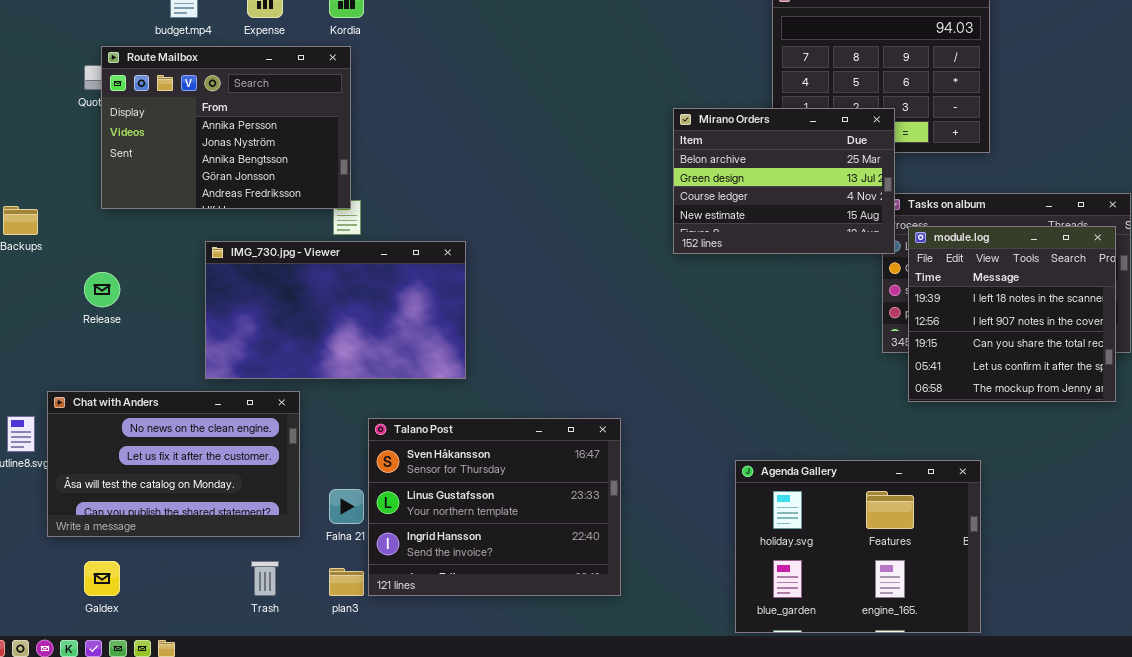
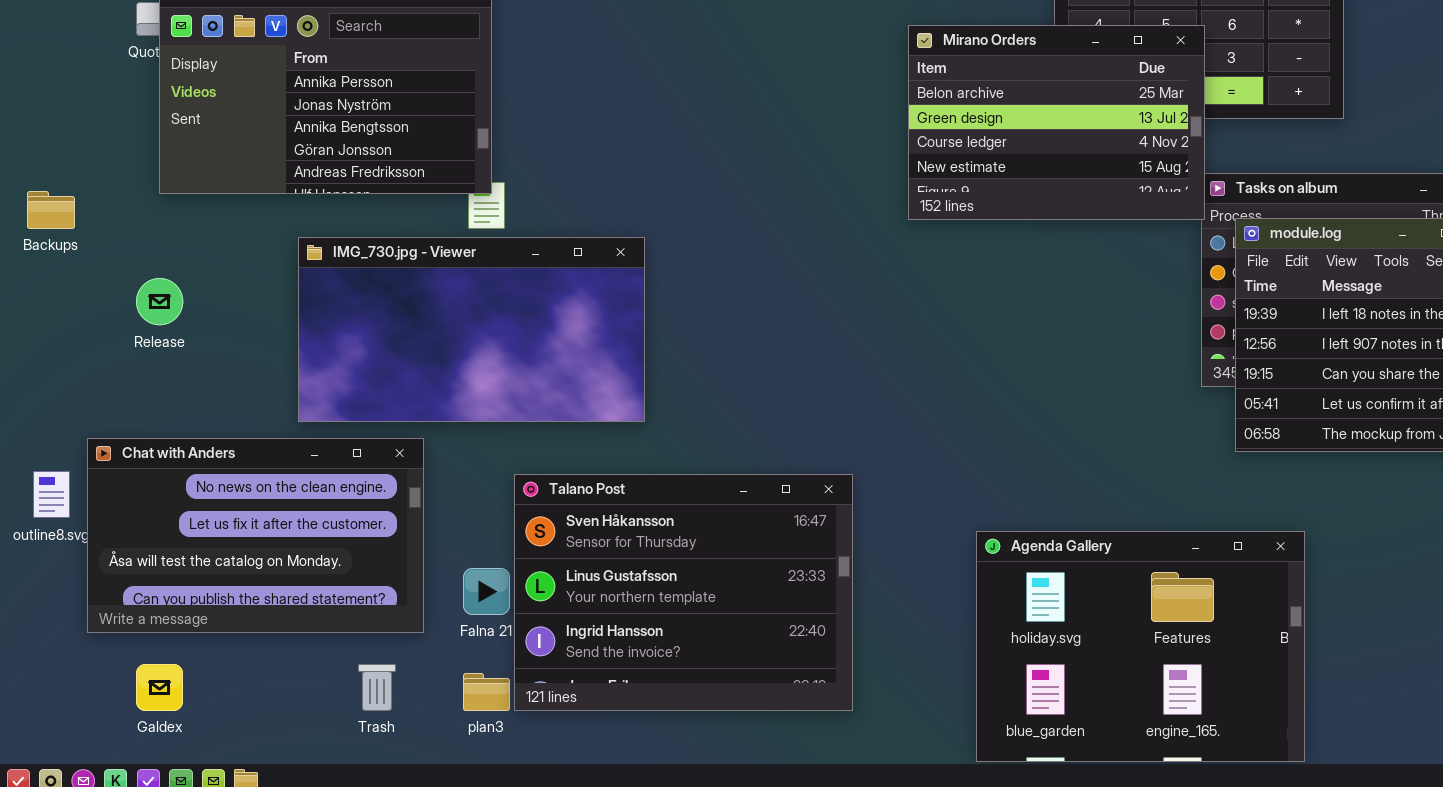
Mirano Orders: [673,108,895,254] -> [908,25,1205,220], moved
Agenda Gallery: [735,460,981,633] -> [976,531,1305,762], moved

